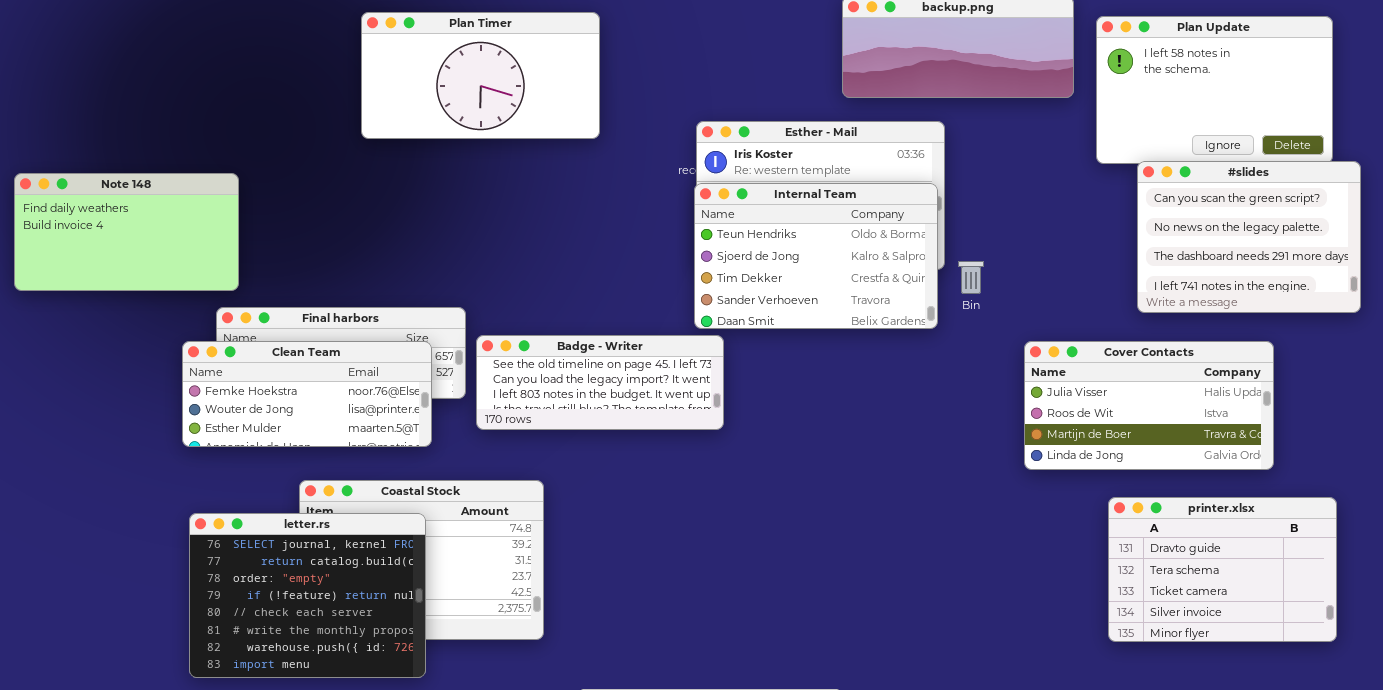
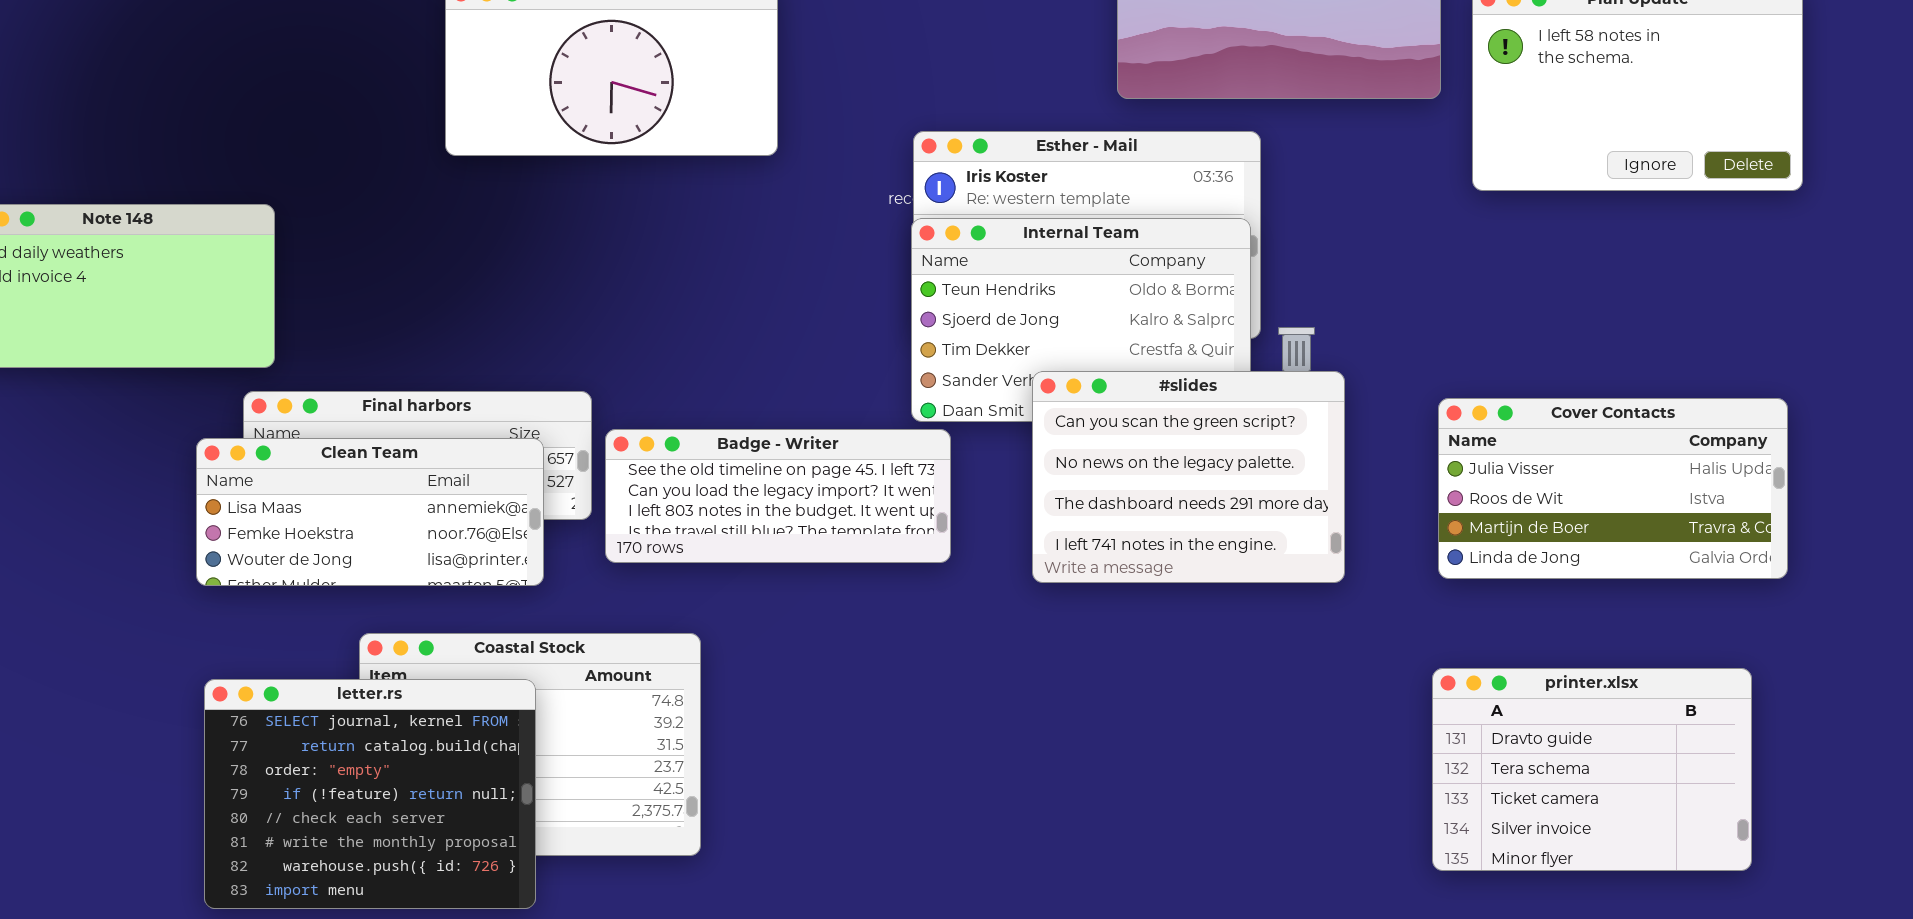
#slides: [1137,161,1361,313] -> [1032,371,1345,583], moved
Clean Team: [182,341,432,447] -> [196,438,544,586], scrolled up 1 row
Cover Contacts: [1024,341,1274,470] -> [1438,398,1788,579], moved
printer.xlsx: [1108,497,1337,642] -> [1432,668,1752,871], moved

